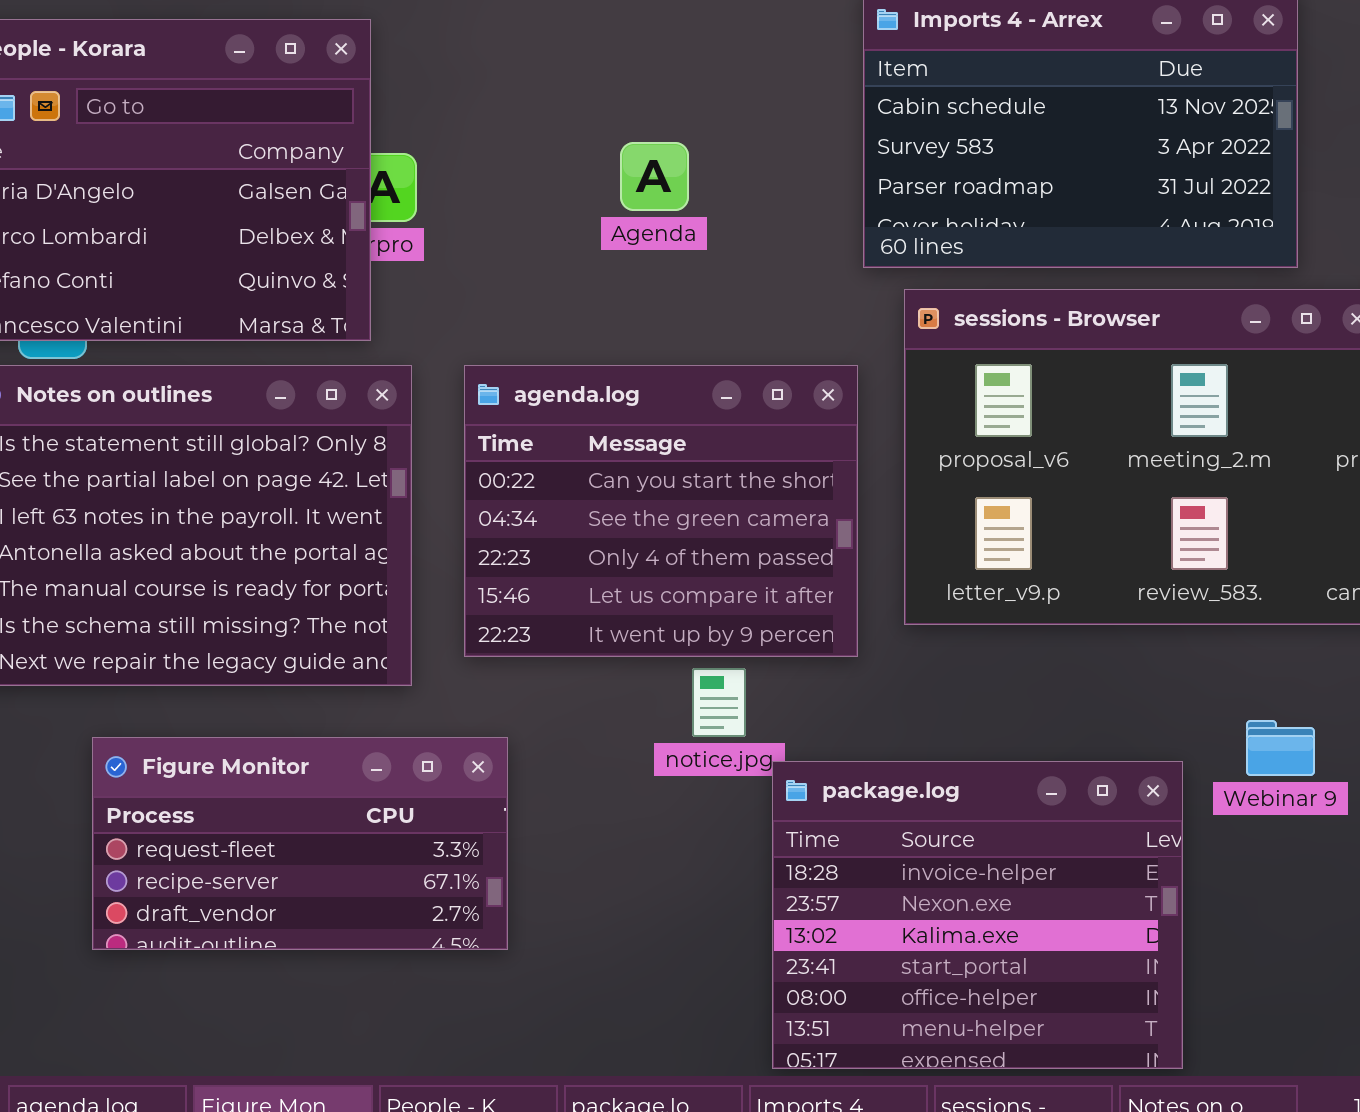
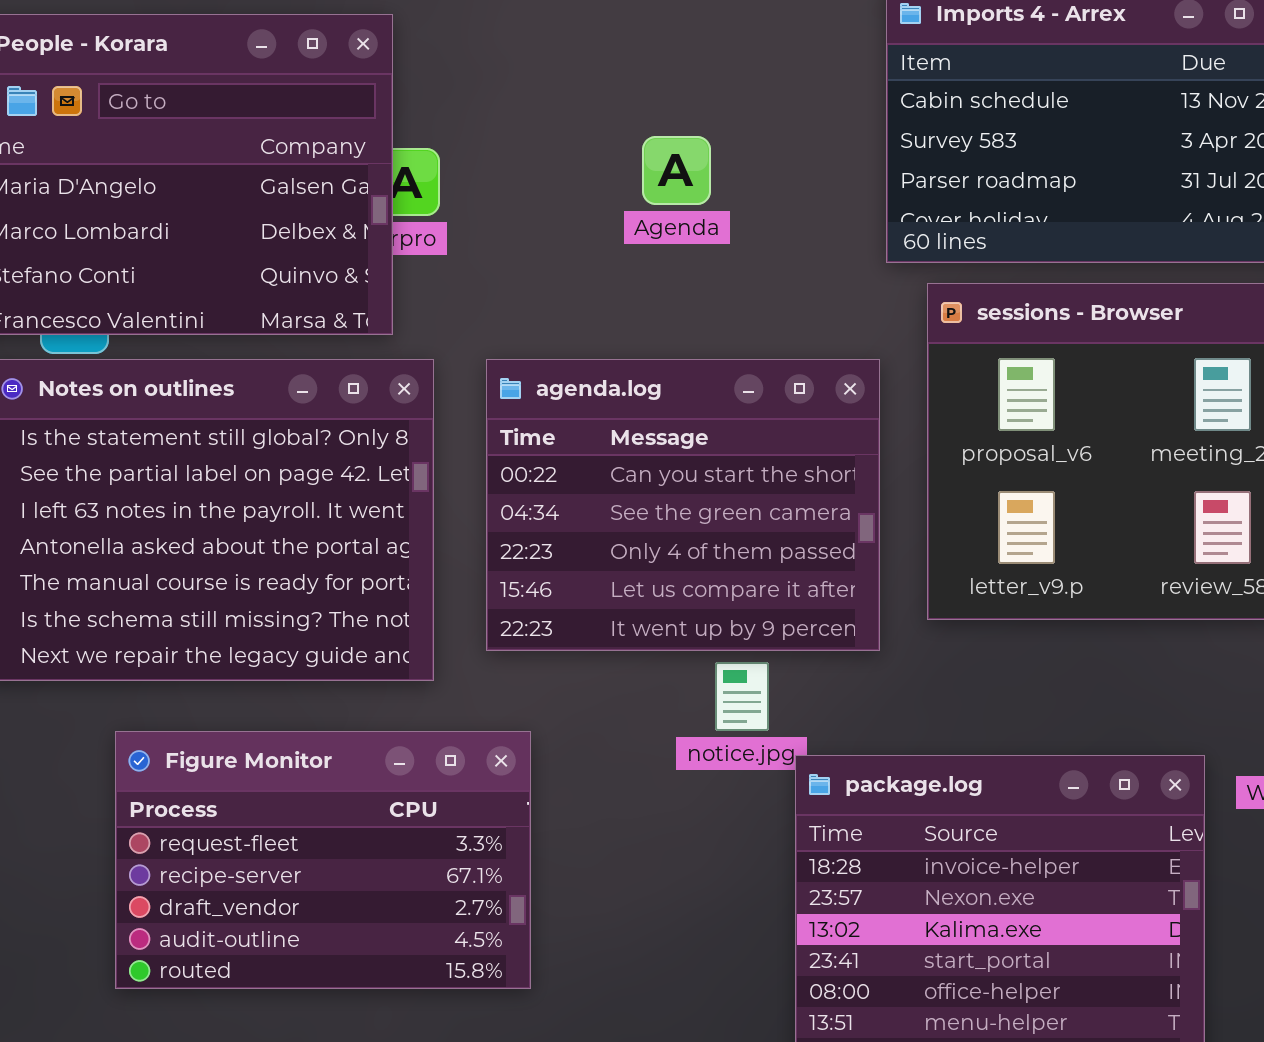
Figure Monitor: [92,737,508,950] -> [115,731,531,989], resized

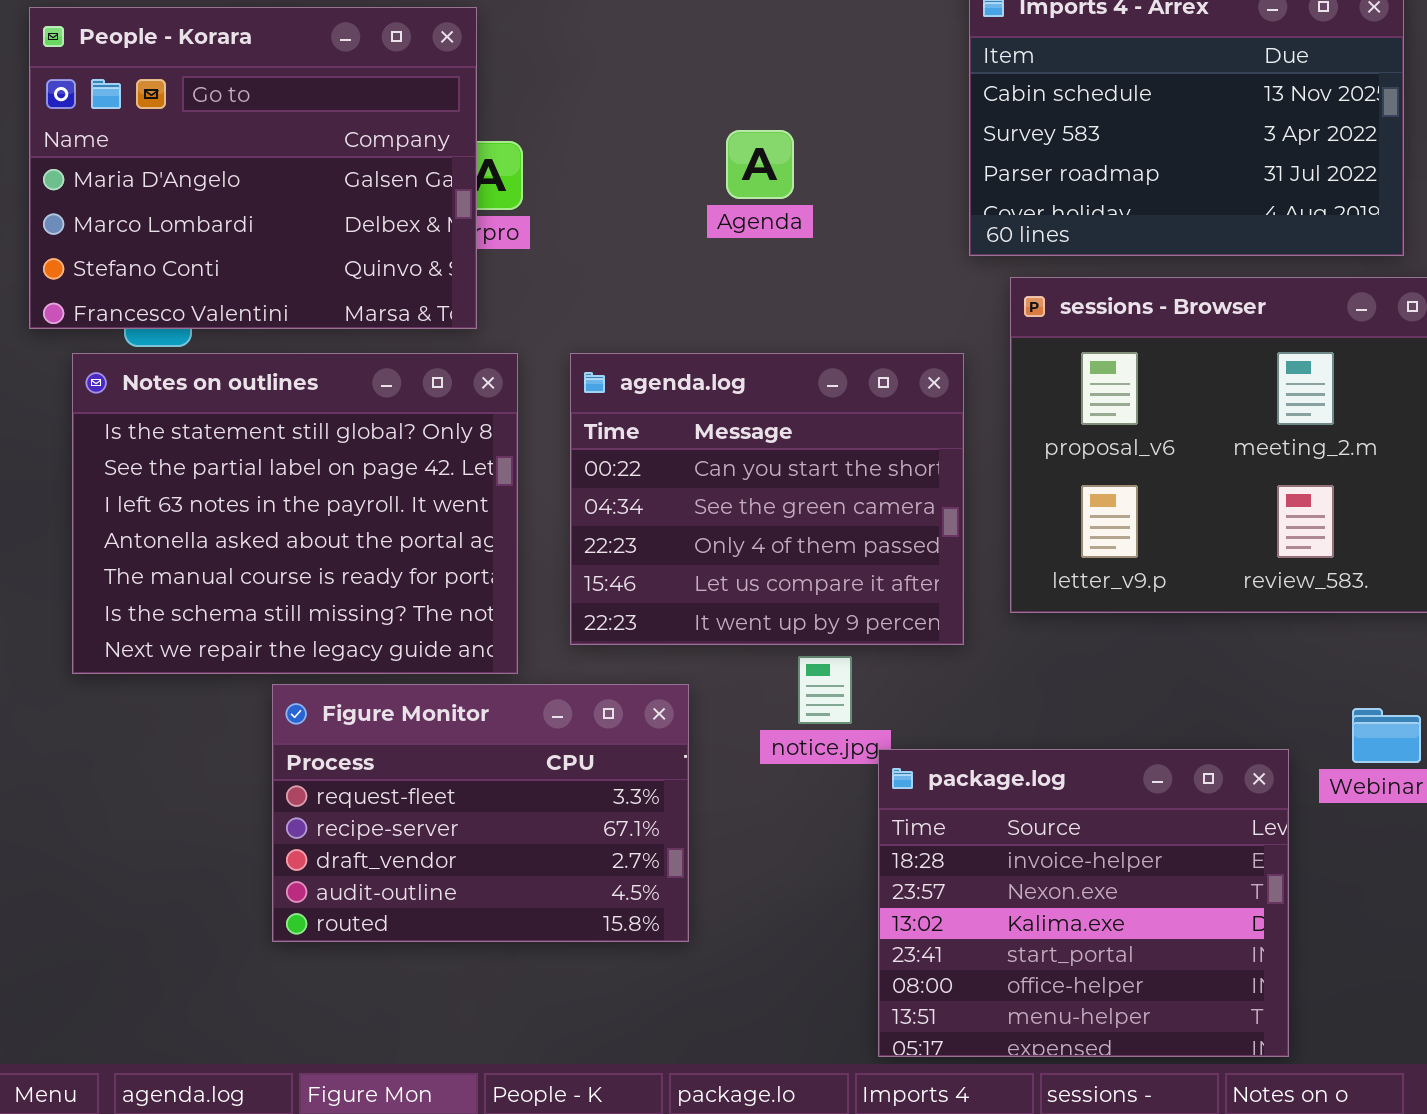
Figure Monitor: [115,731,531,989] -> [272,684,689,942], moved

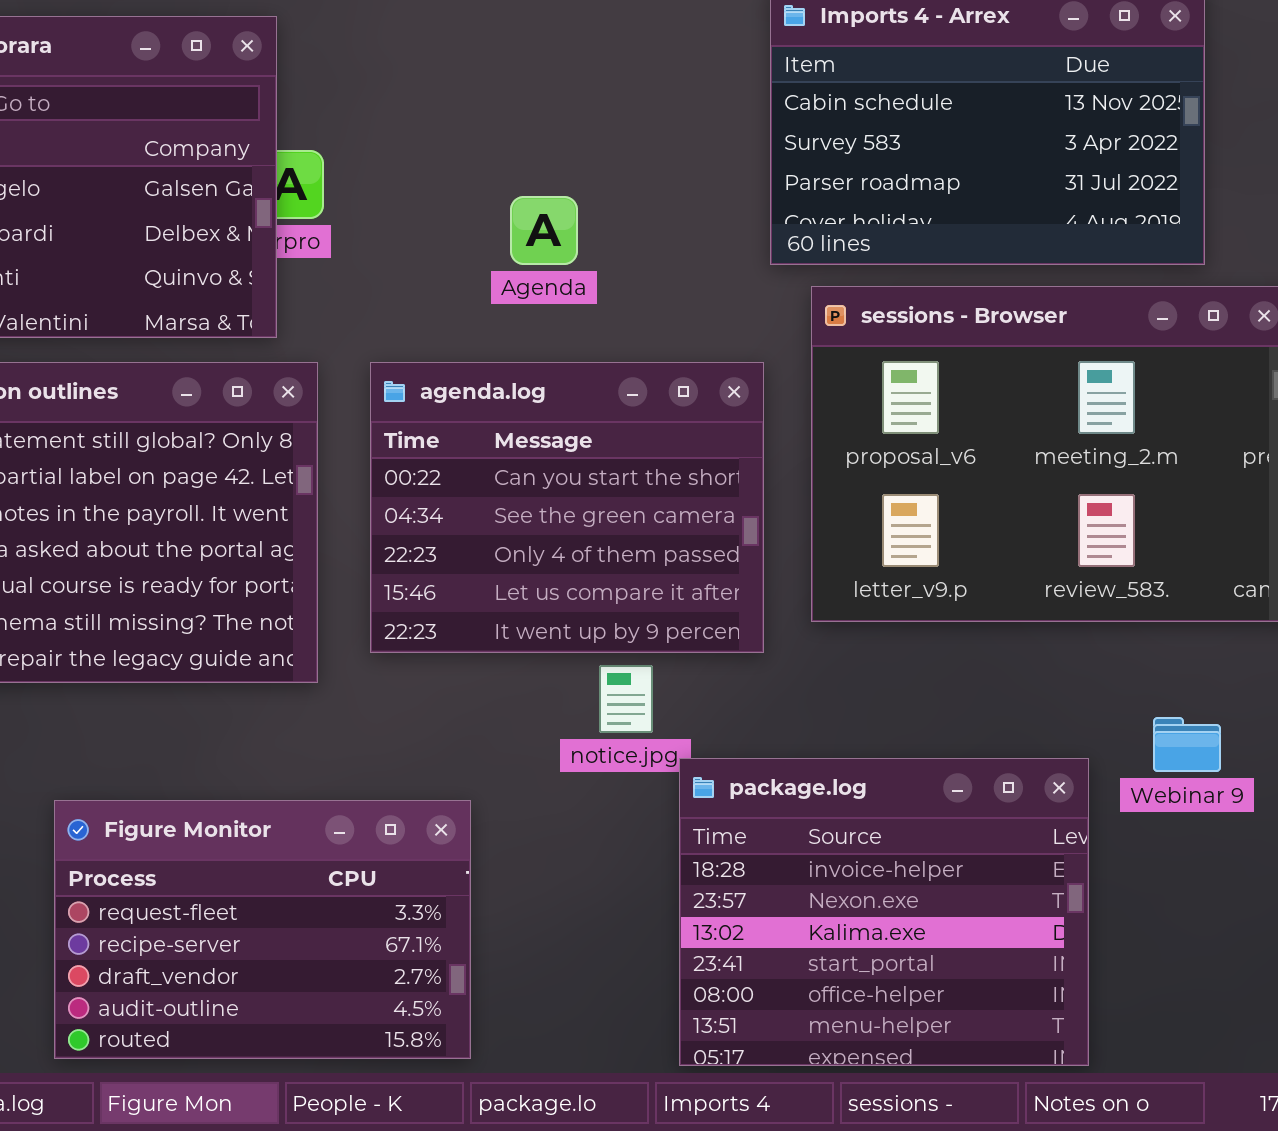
Agenda: [726,130,794,199] -> [510,196,578,265], moved
Figure Monitor: [272,684,689,942] -> [54,800,471,1059], moved

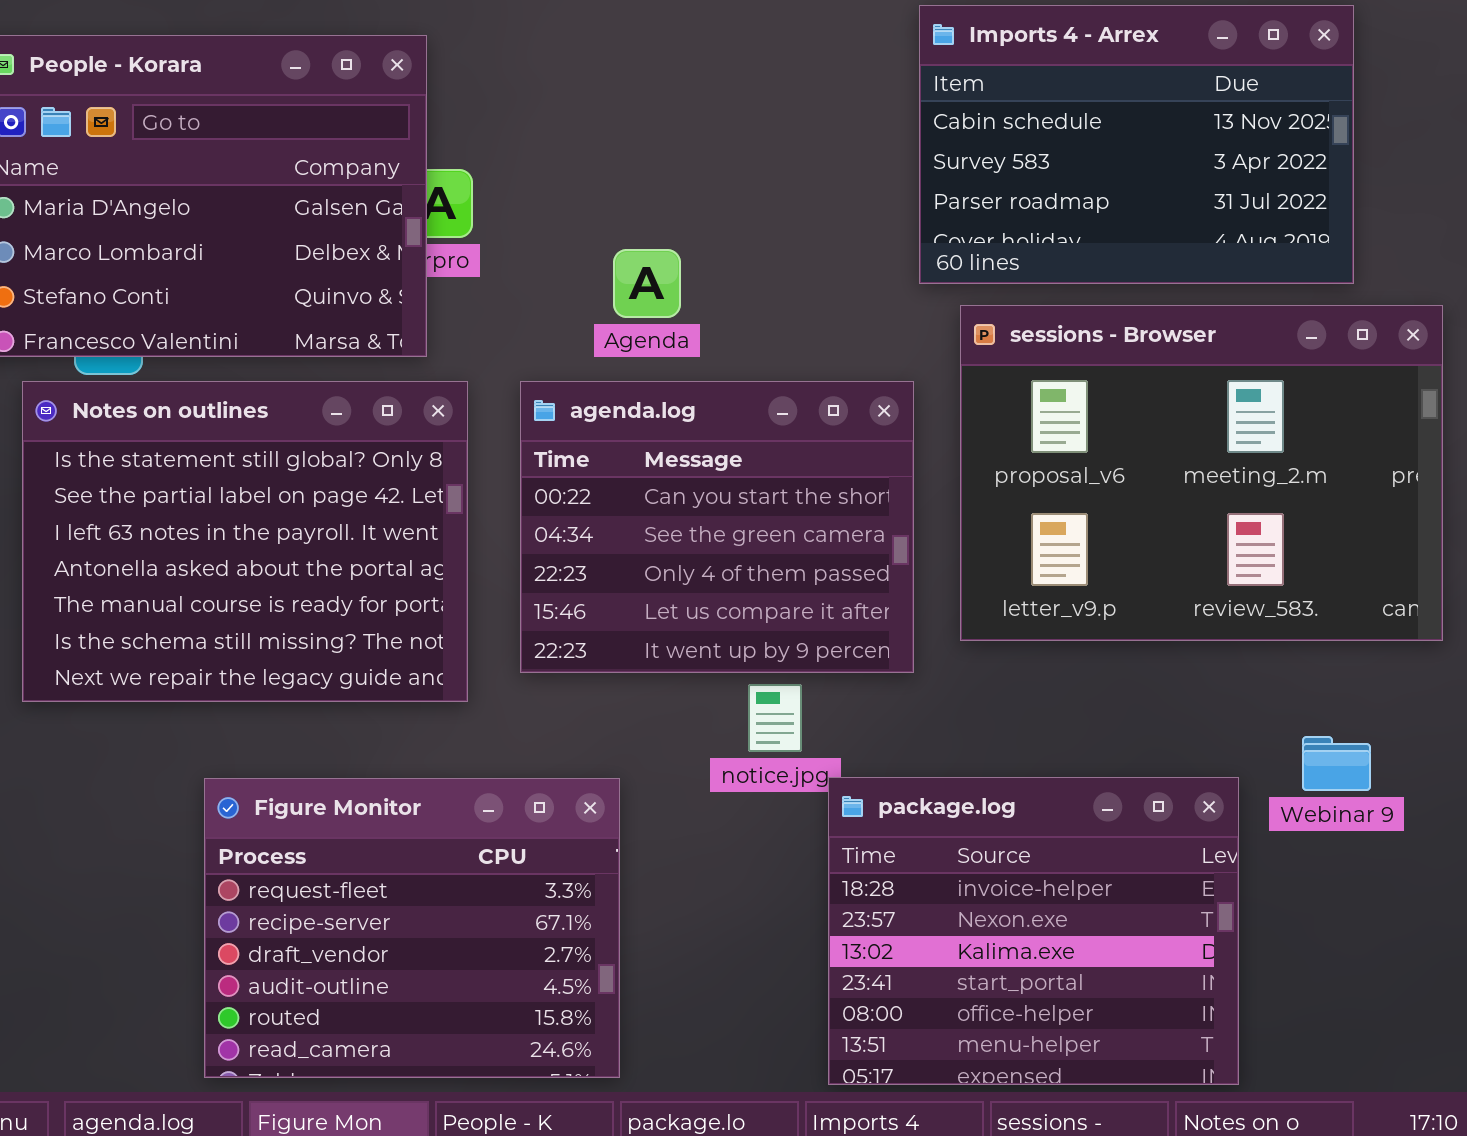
Agenda: [510,196,578,265] -> [613,249,681,318], moved
Figure Monitor: [54,800,471,1059] -> [204,778,620,1078], resized

